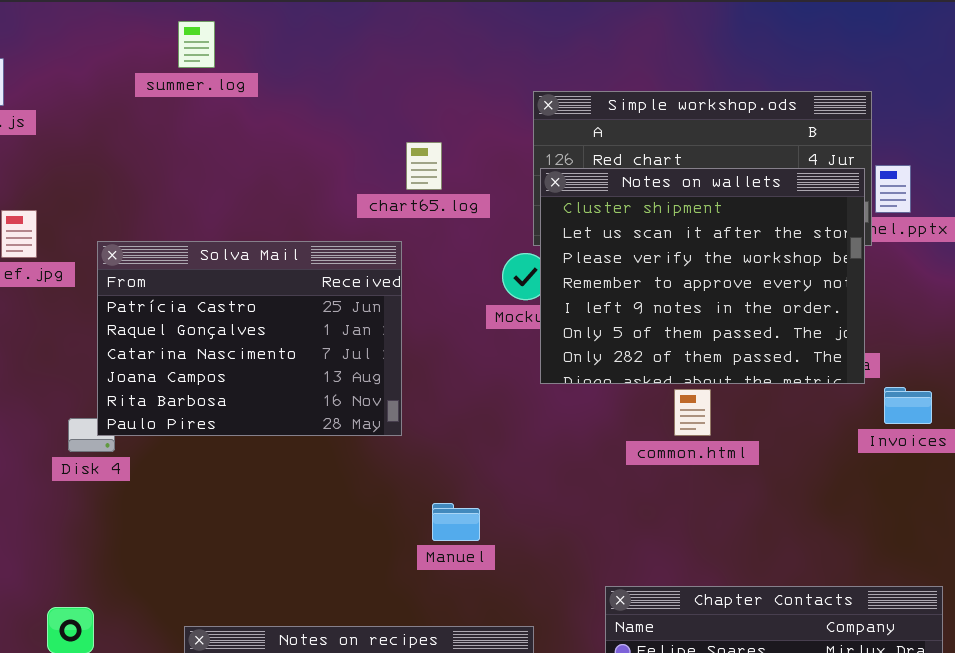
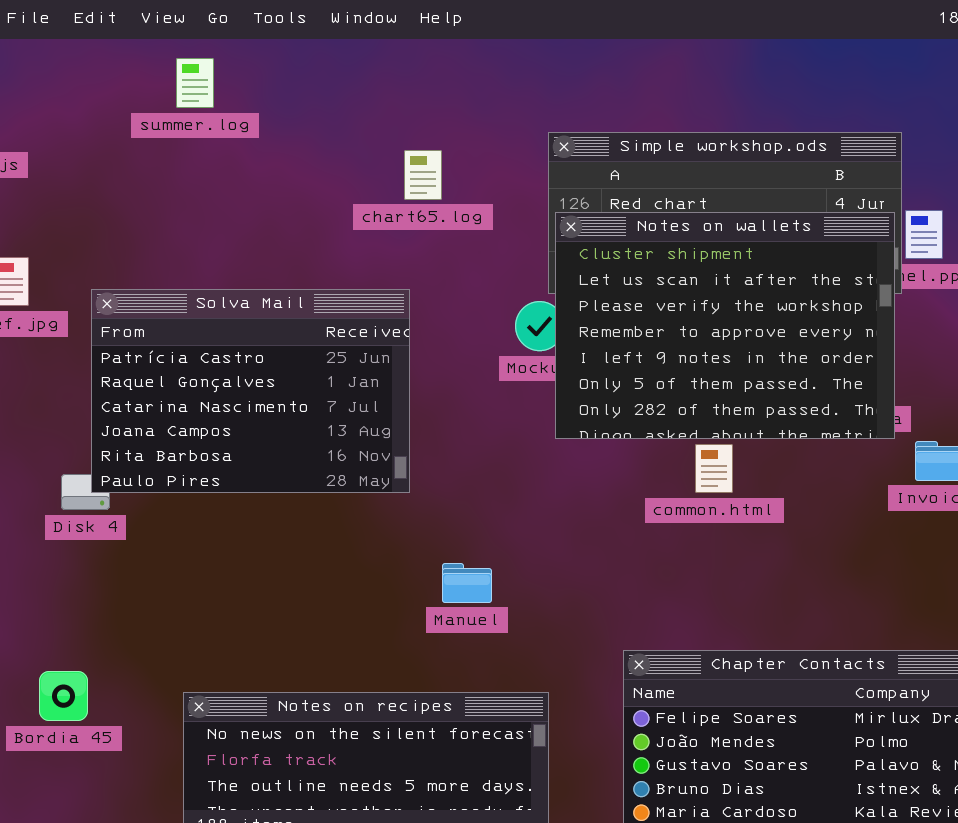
chart65.log: [406,142,442,190] -> [404,150,442,200], moved

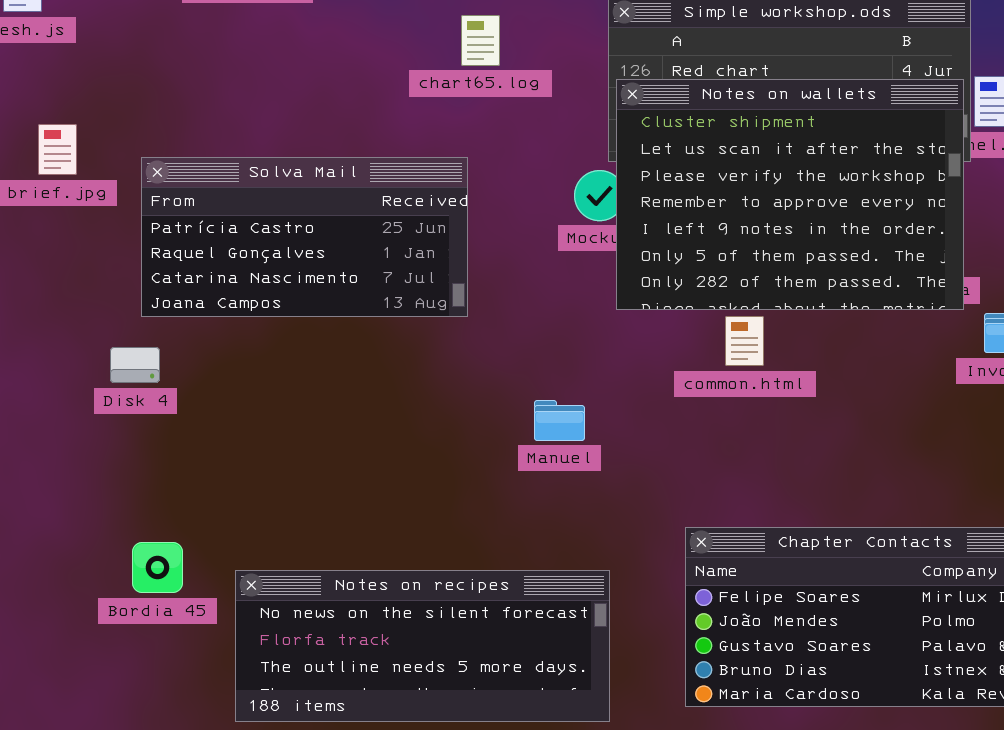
Solva Mail: [91,289,410,493] -> [141,157,468,317], resized
common.html: [695,444,733,493] -> [725,316,764,366], moved
Manuel: [442,563,492,603] -> [534,400,585,441], moved
Bordia 45: [39,671,88,721] -> [132,542,183,593], moved

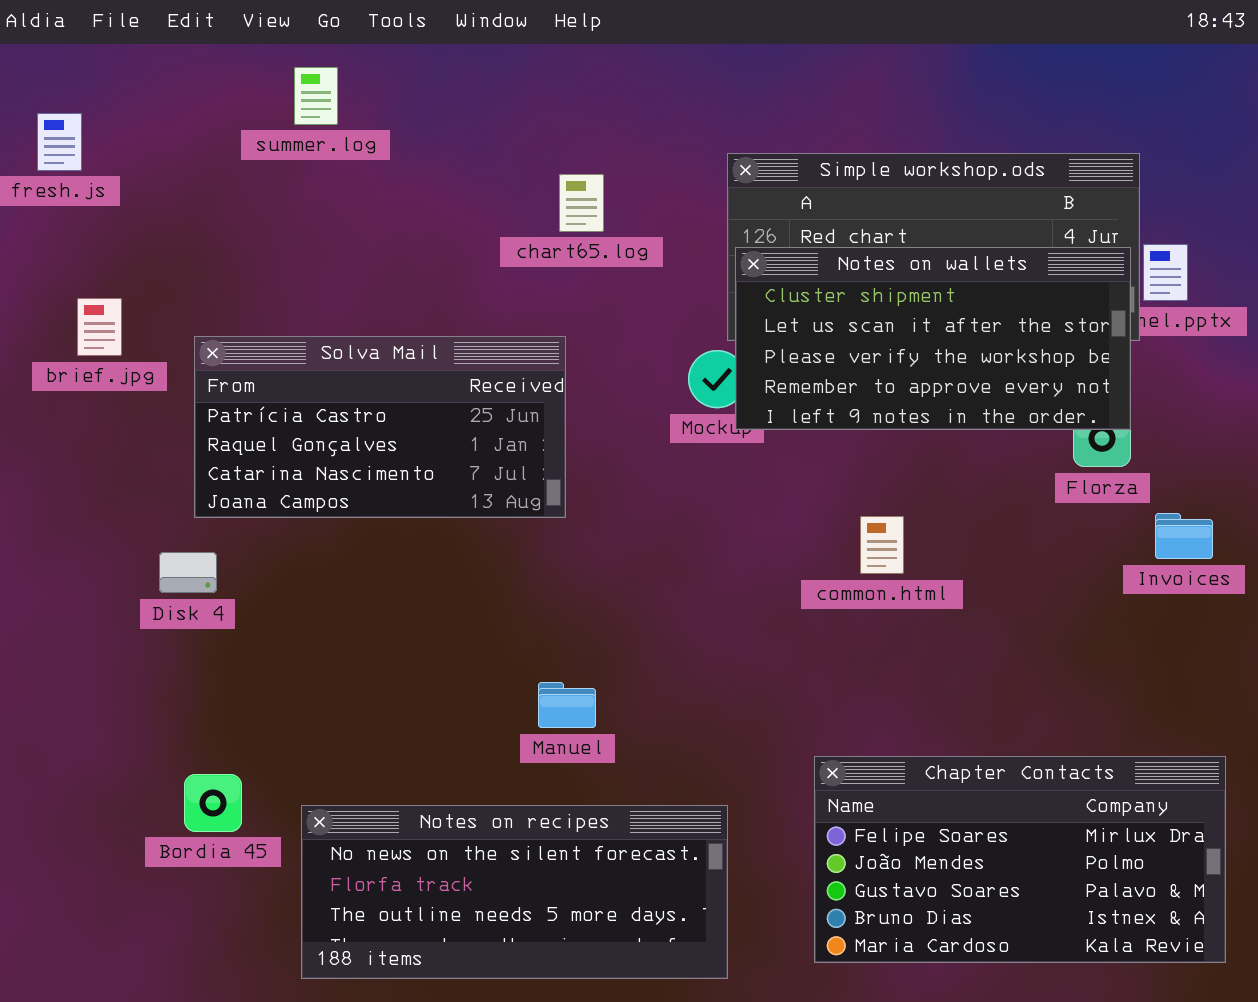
Notes on wallets: [616,79,964,310] -> [735,247,1131,430], resized
Manuel: [534,400,585,441] -> [538,682,596,728], moved

